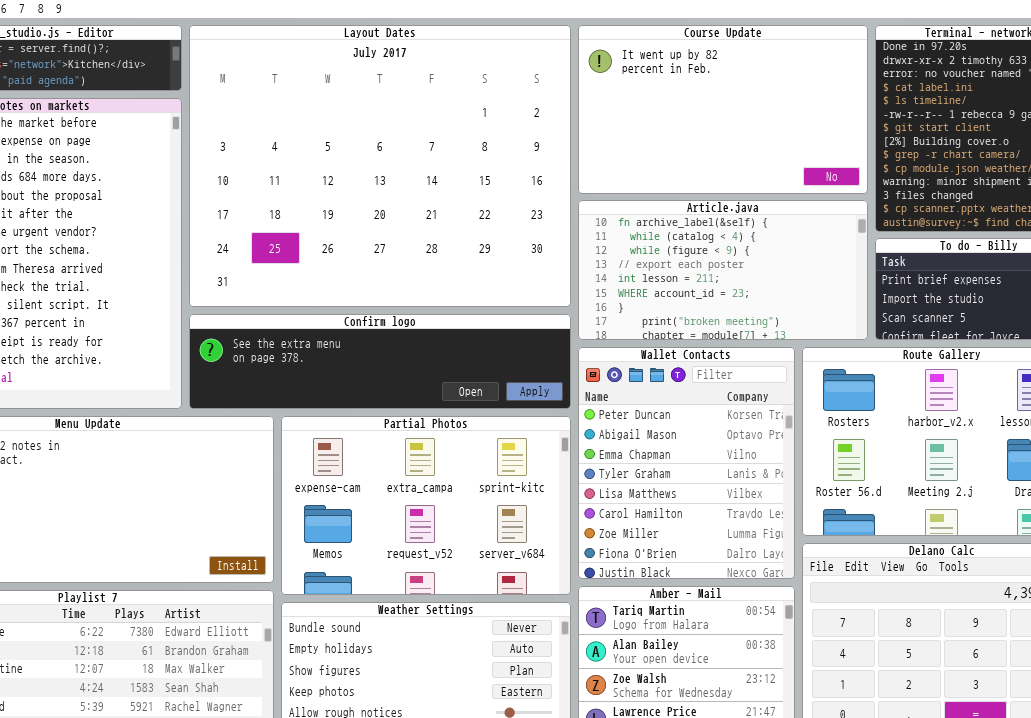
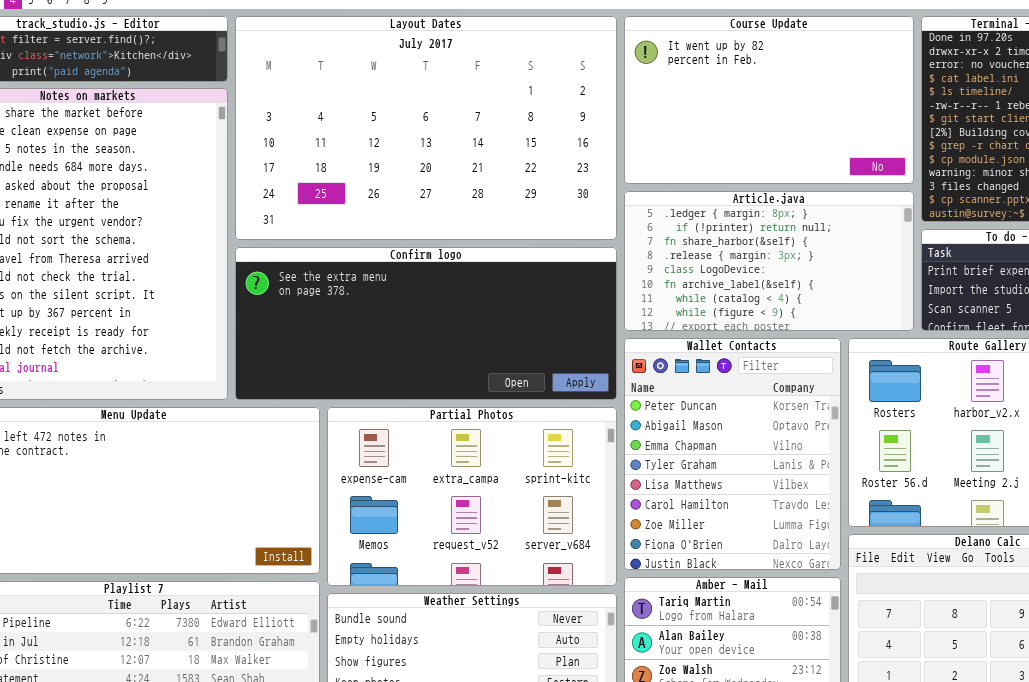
Layout Dates: [189,25,571,307] -> [235,16,617,240], resized
Article.java: [578,200,868,340] -> [624,191,914,331], scrolled up 5 rows
Confirm logo: [189,314,571,409] -> [235,247,617,400], resized

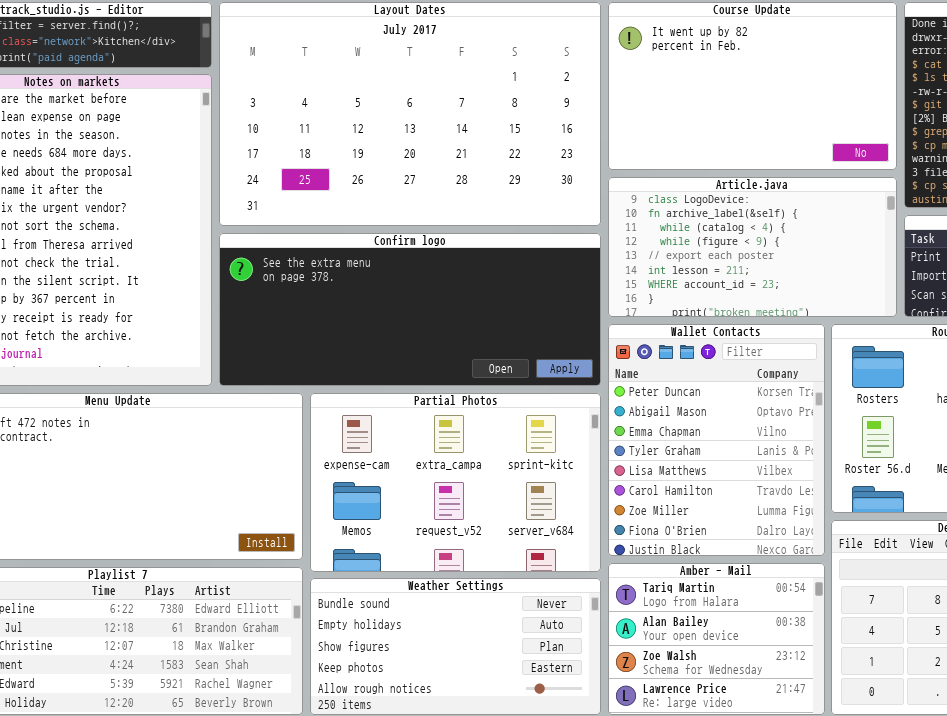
Article.java: [624,191,914,331] -> [608,177,897,317], scrolled down 4 rows

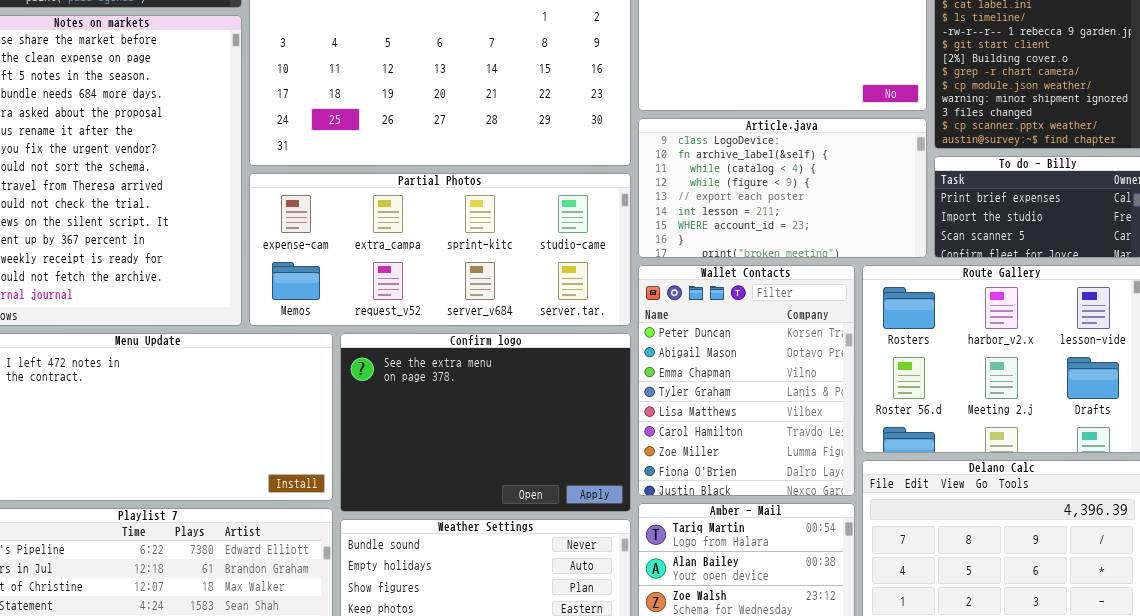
Confirm logo: [219,233,601,386] -> [340,333,631,512], moved, resized
Partial Photos: [310,393,601,572] -> [249,173,631,326], moved, resized

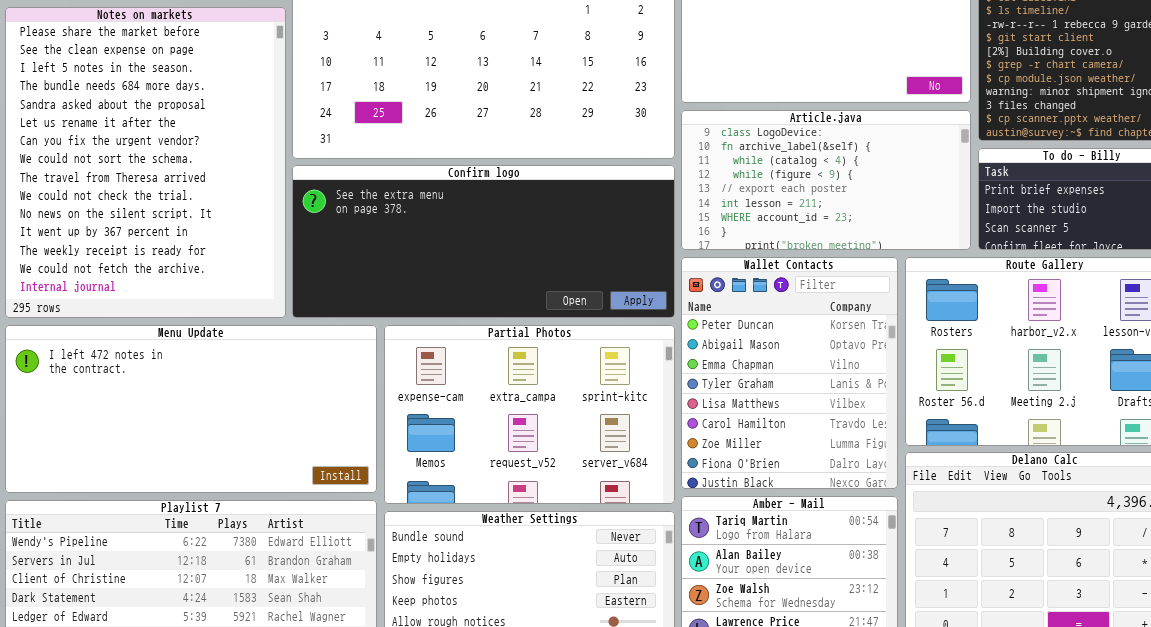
Partial Photos: [249,173,631,326] -> [384,325,675,504], moved, resized
Confirm logo: [340,333,631,512] -> [292,165,675,318], moved, resized

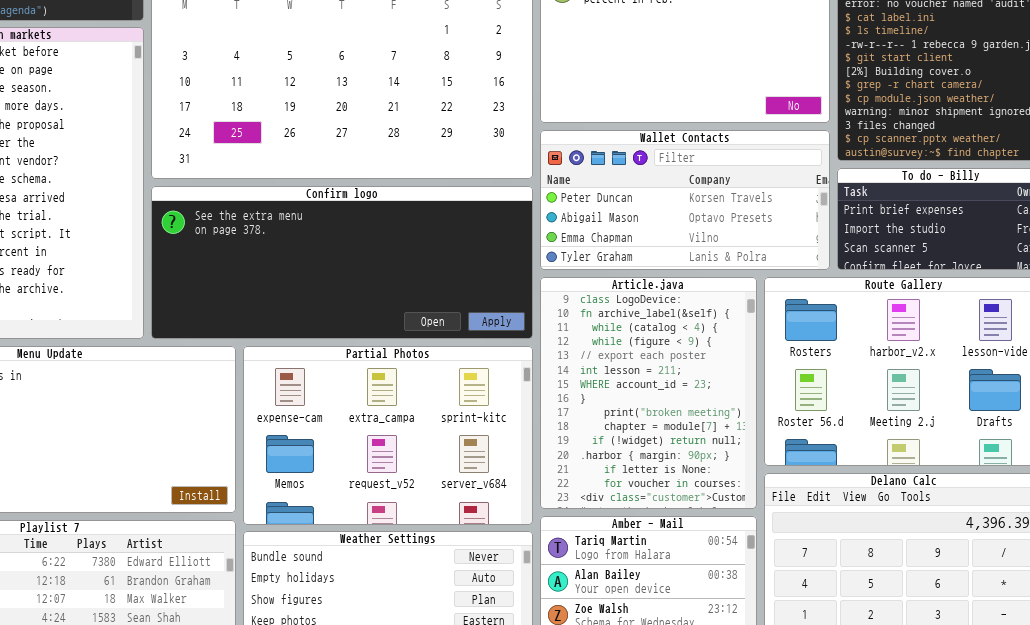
Article.java: [681,110,971,250] -> [540,277,757,509], moved, resized
Wallet Contacts: [681,257,898,489] -> [540,130,830,270], moved, resized

